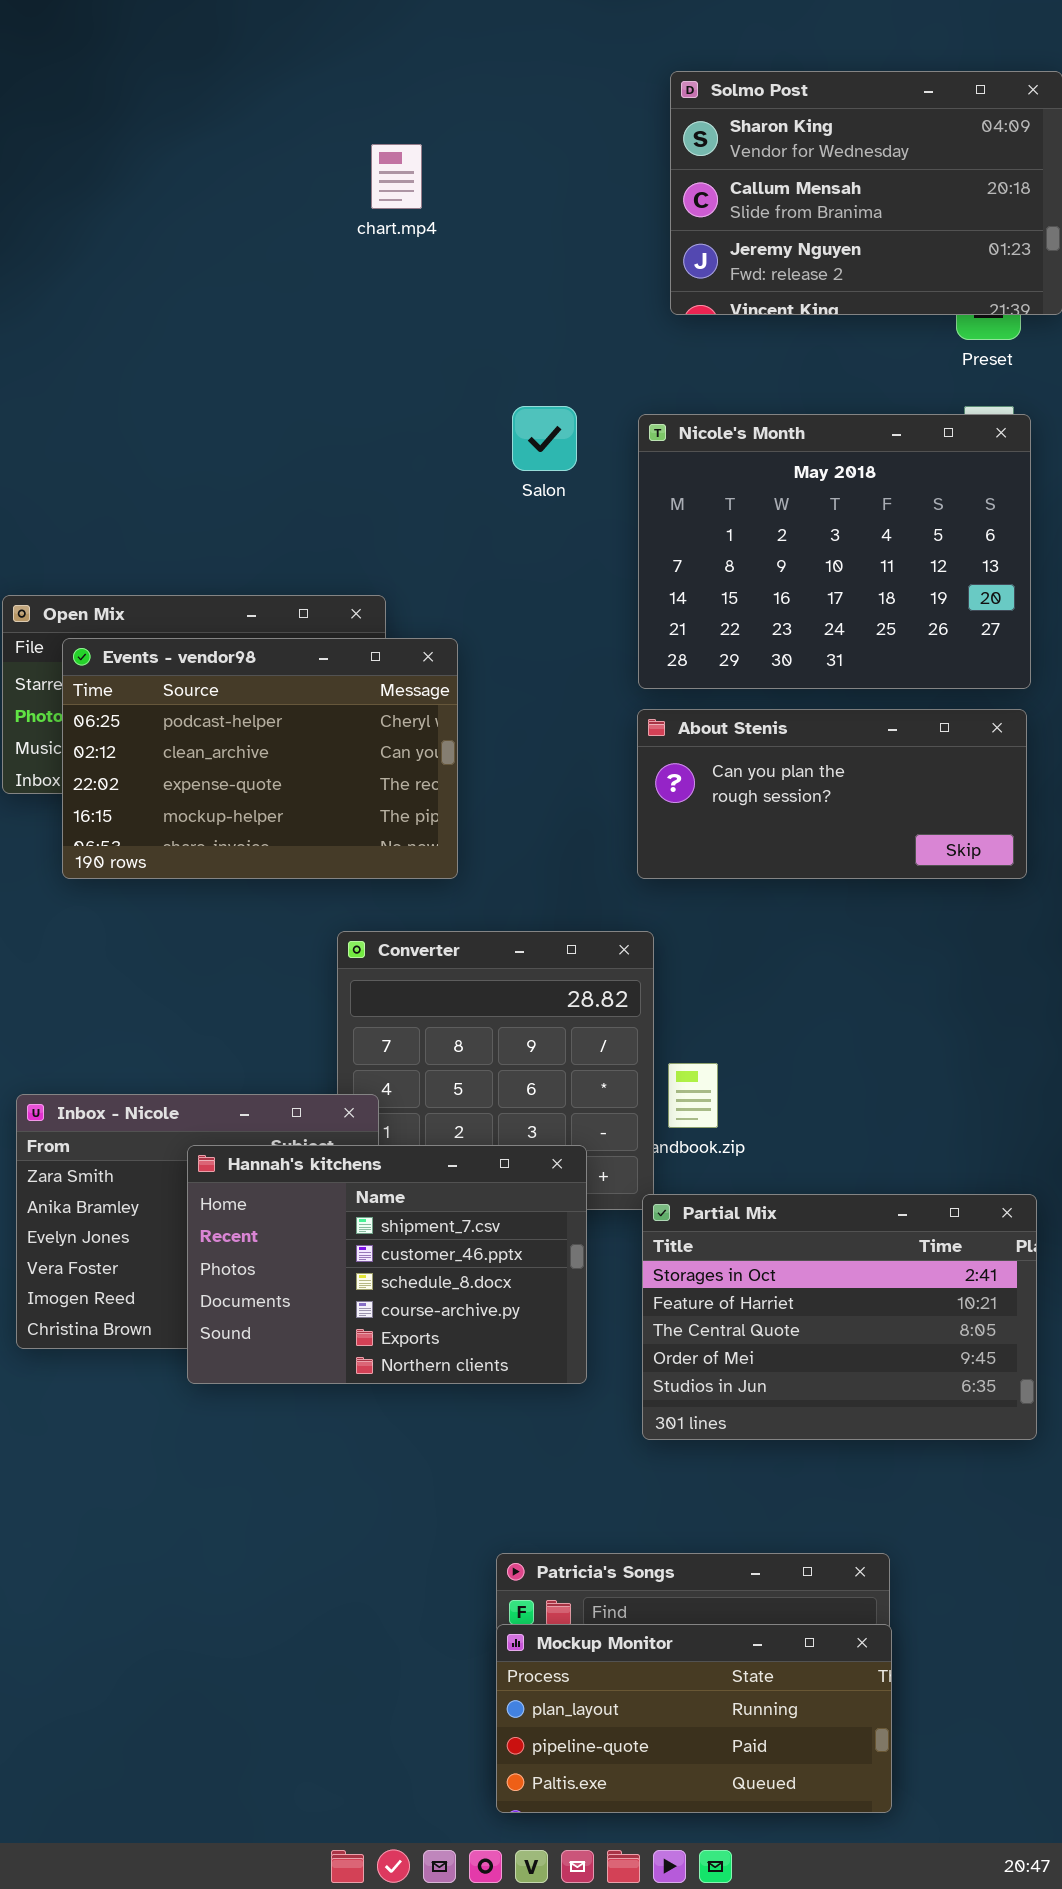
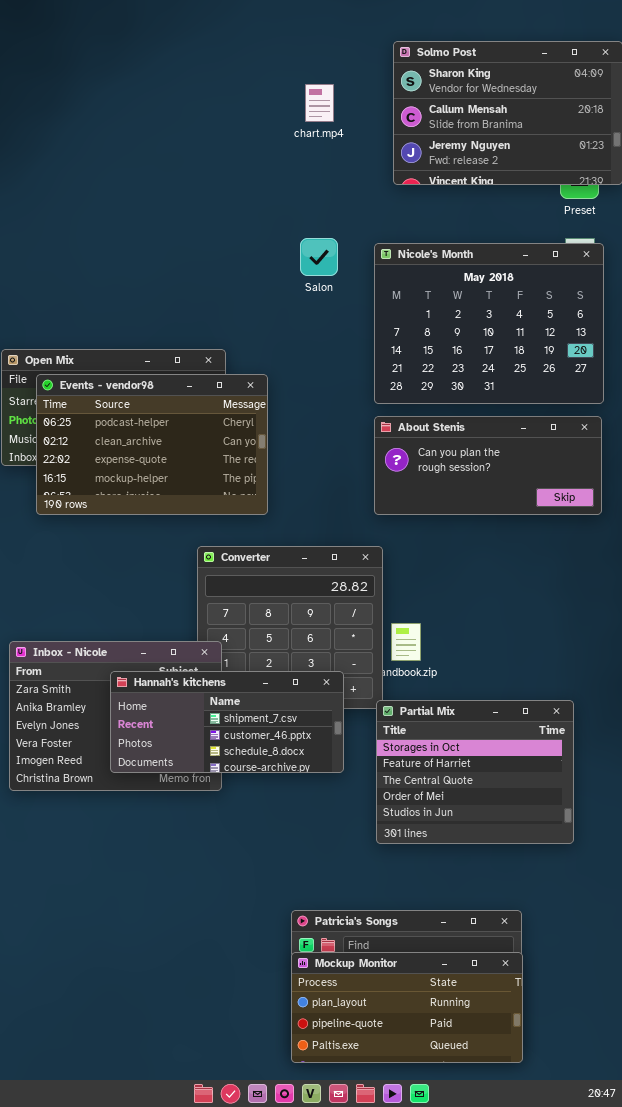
chart.mp4: [371,144,422,209] -> [305,84,334,122], moved
Hannah's kitchens: [187,1145,587,1384] -> [110,671,344,773], resized
Partial Mix: [642,1194,1037,1440] -> [376,700,574,844], resized

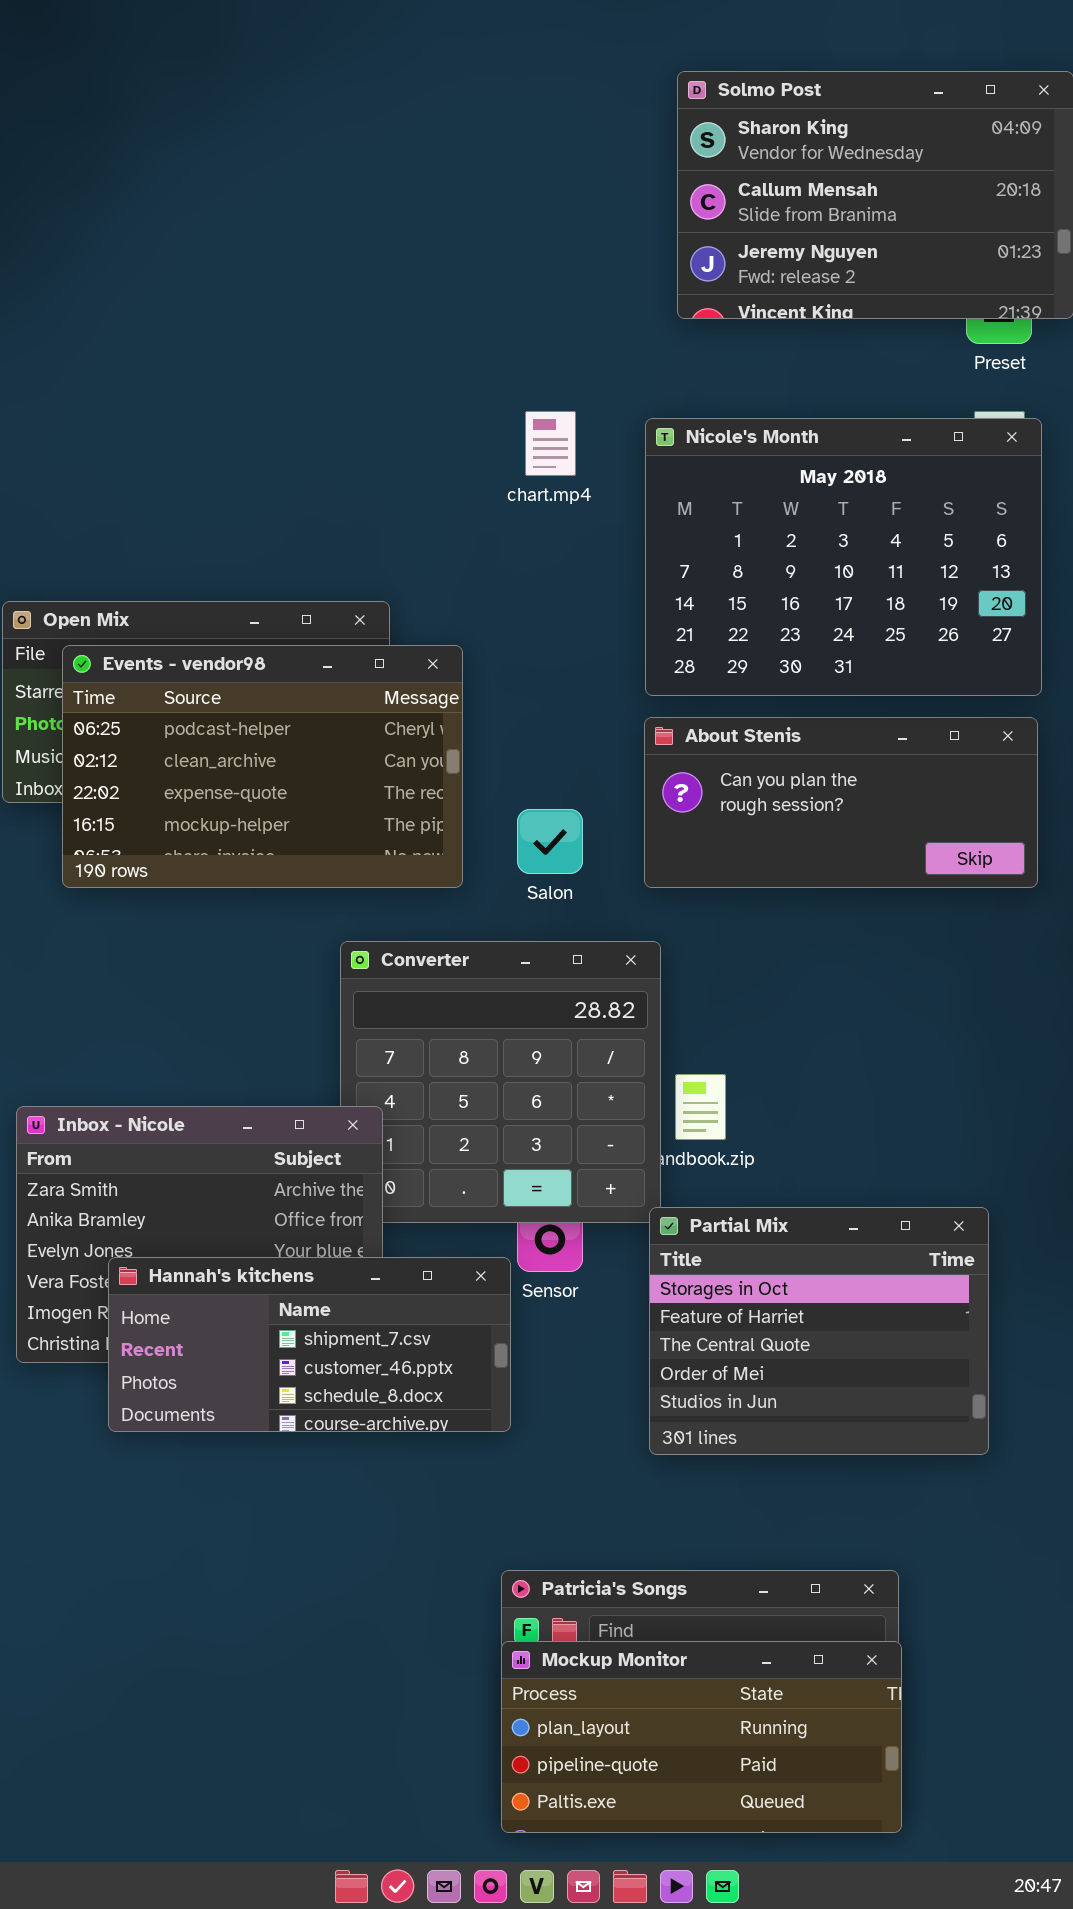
chart.mp4: [305,84,334,122] -> [525,411,576,476], moved
Salon: [300,238,338,276] -> [517,809,583,874], moved
Hannah's kitchens: [110,671,344,773] -> [108,1257,511,1432], moved

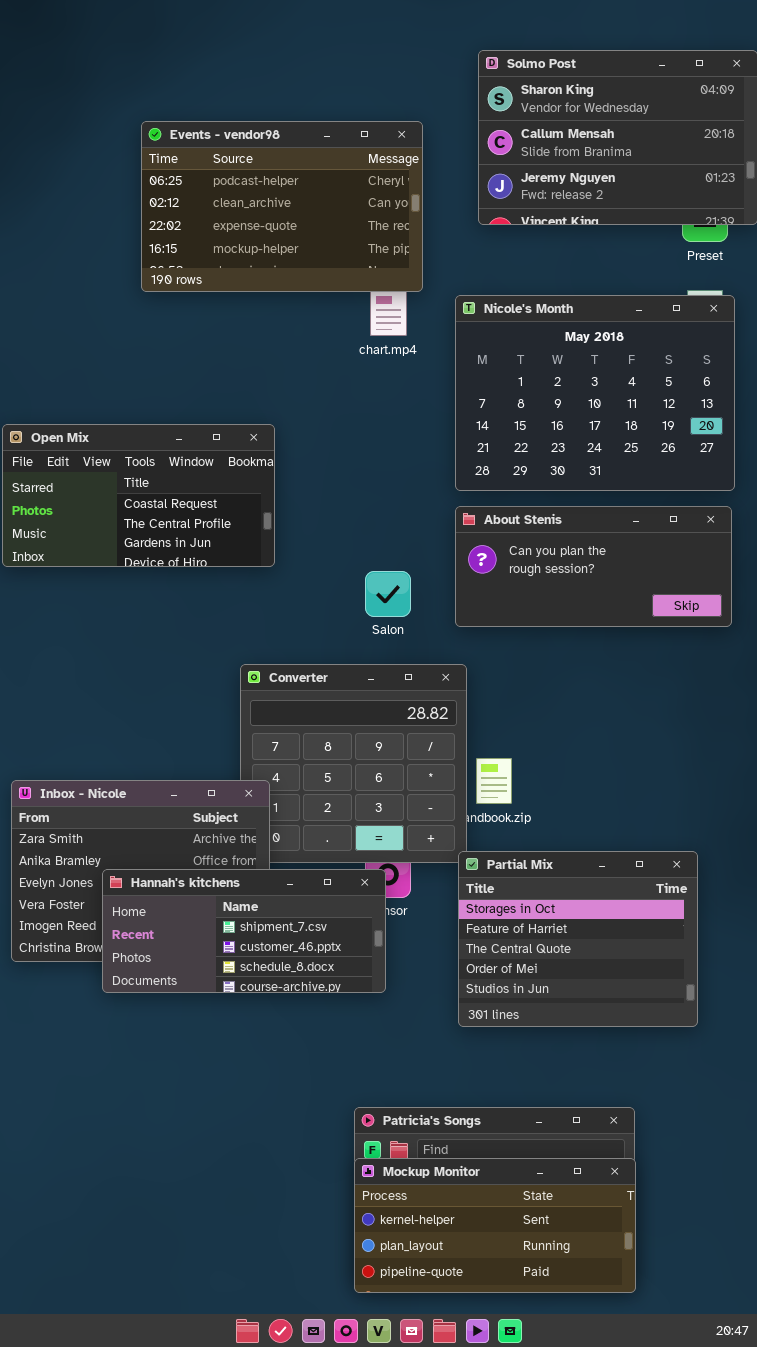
Events - vendor98: [62,645,463,888] -> [141,121,423,292], moved
Hannah's kitchens: [108,1257,511,1432] -> [102,869,386,993], moved
Mockup Monitor: [501,1641,902,1833] -> [354,1158,636,1293], scrolled up 1 row

